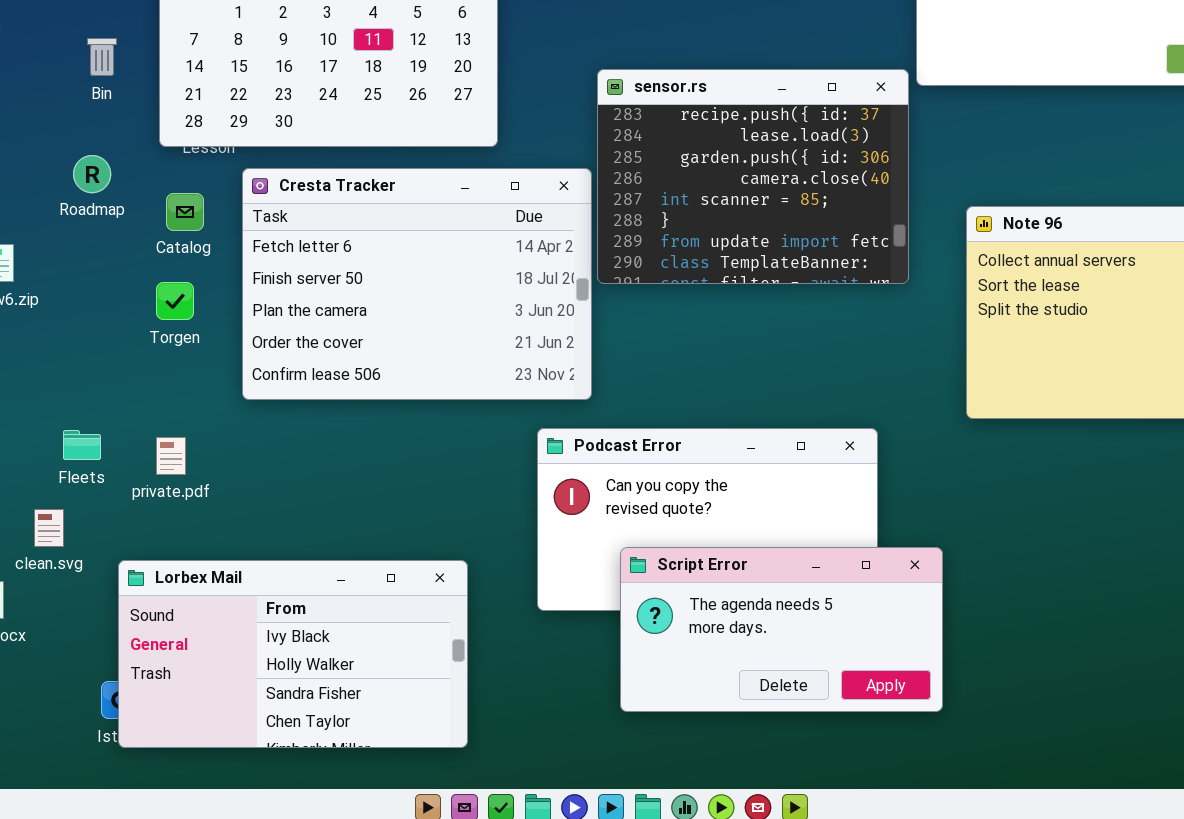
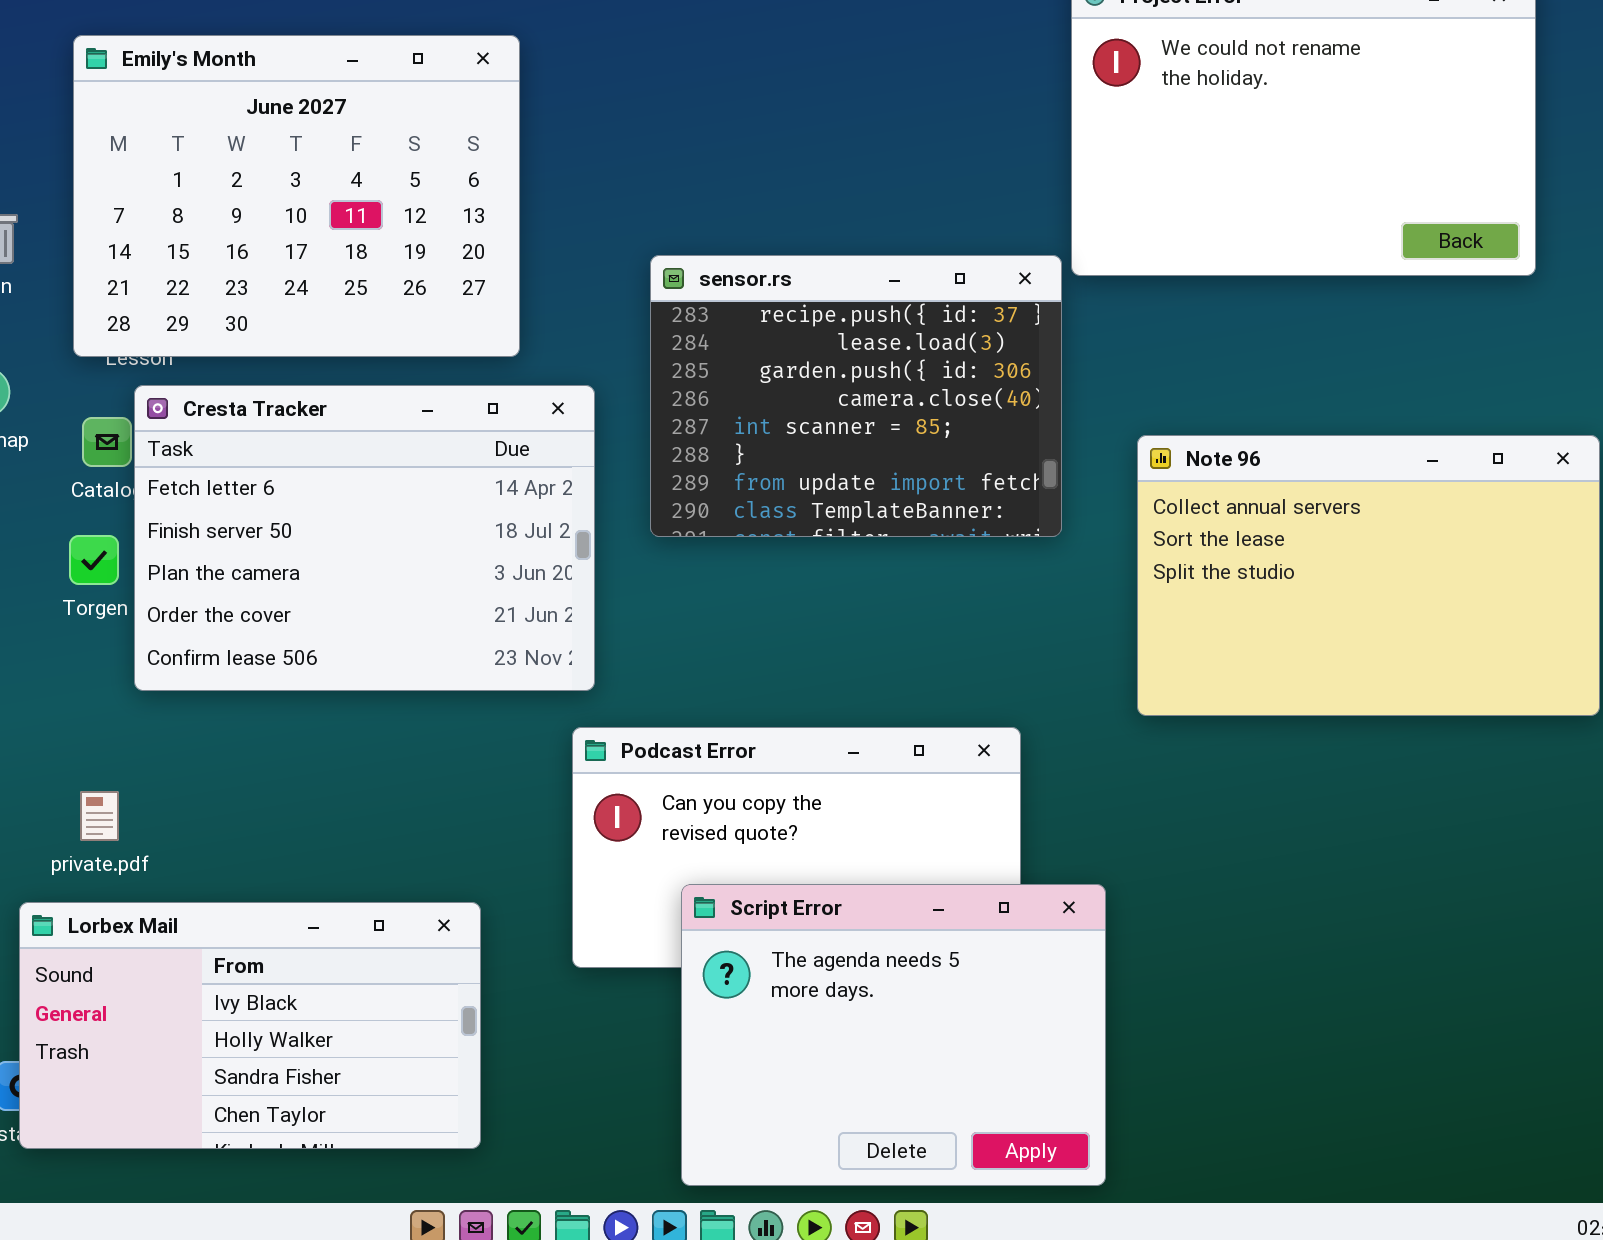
Cresta Tracker: [242,168,592,400] -> [134,385,595,691], moved
private.pdf: [156,437,186,475] -> [80,791,119,841], moved
Script Error: [620,547,943,712] -> [681,884,1106,1186], resized

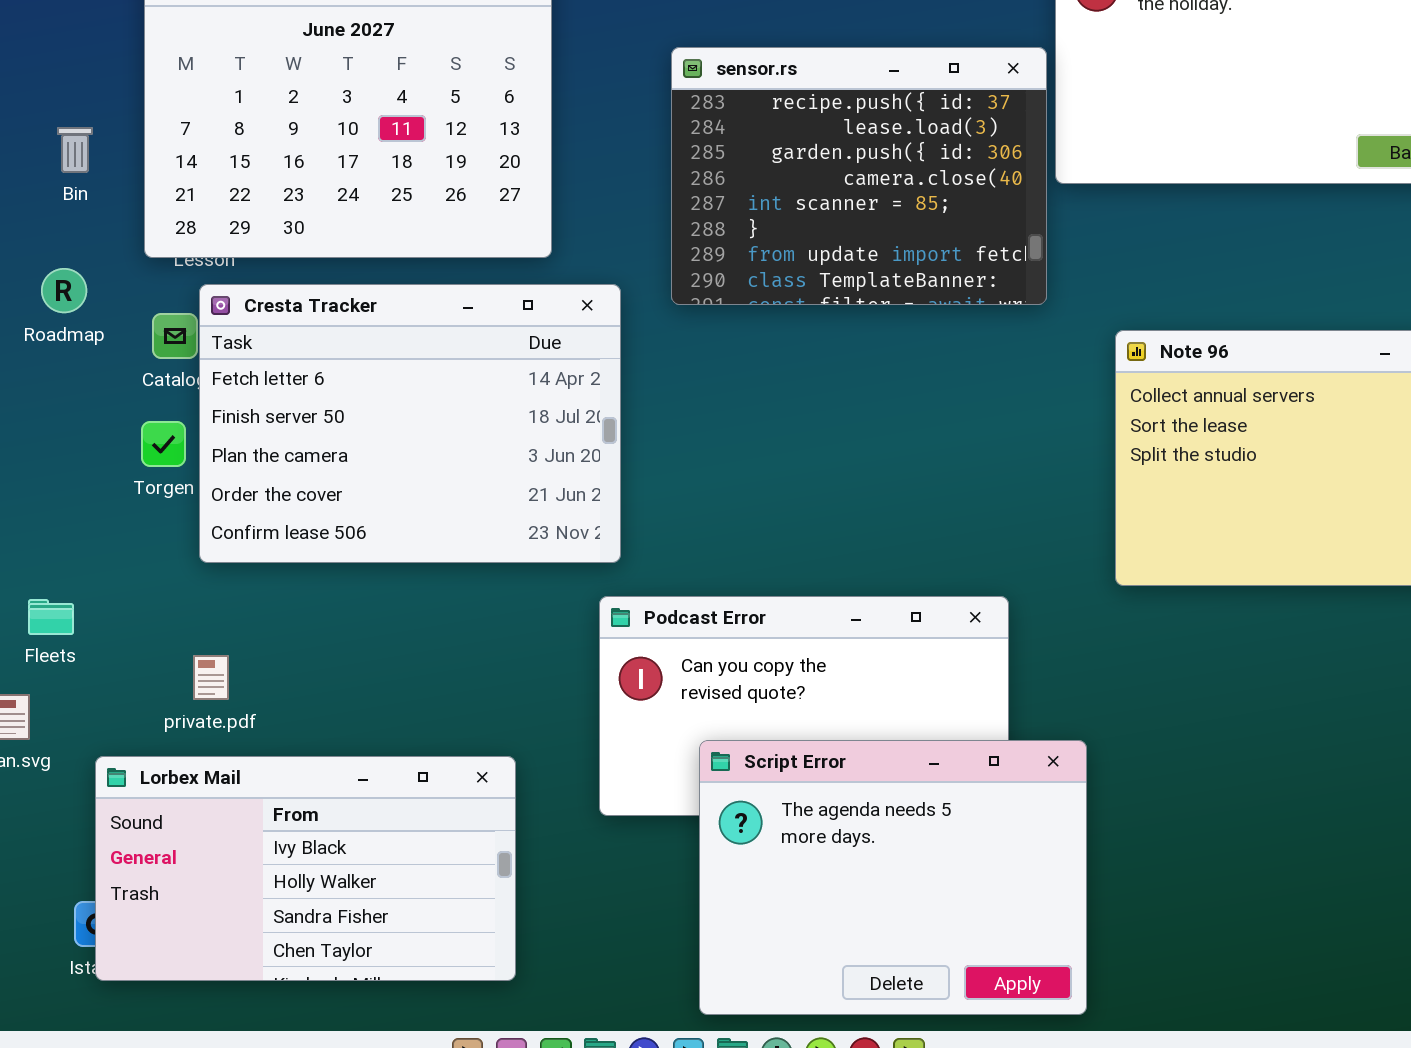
sensor.rs: [650,255,1062,537] -> [671,47,1047,305], moved
private.pdf: [80,791,119,841] -> [193,655,229,700], moved

